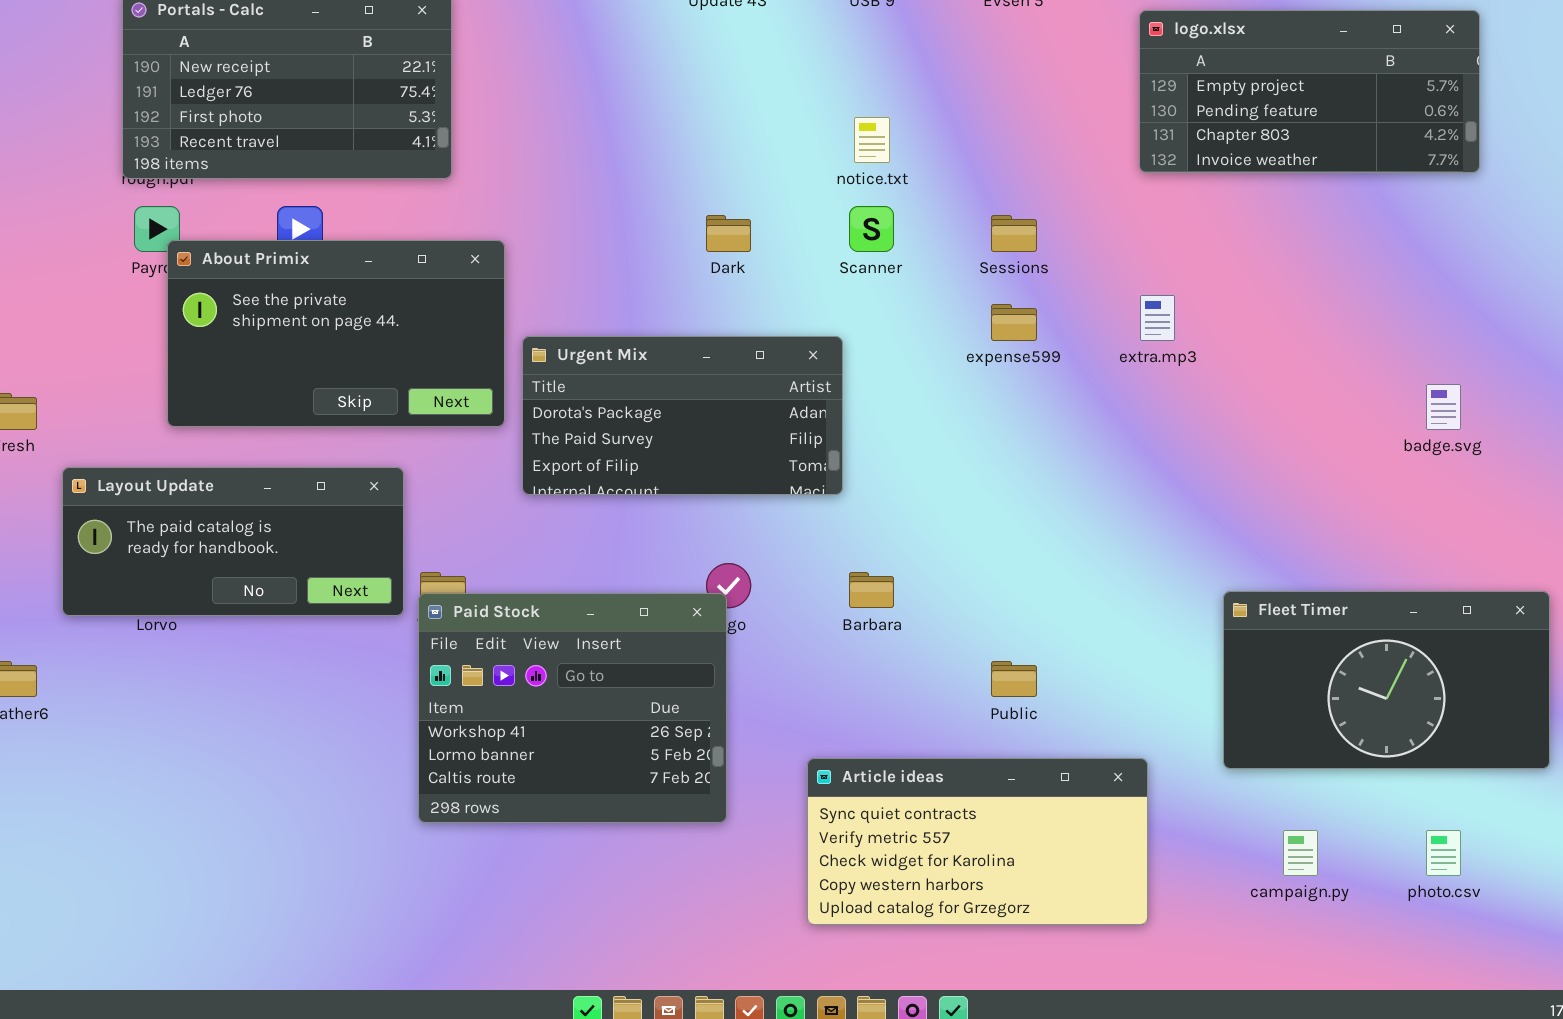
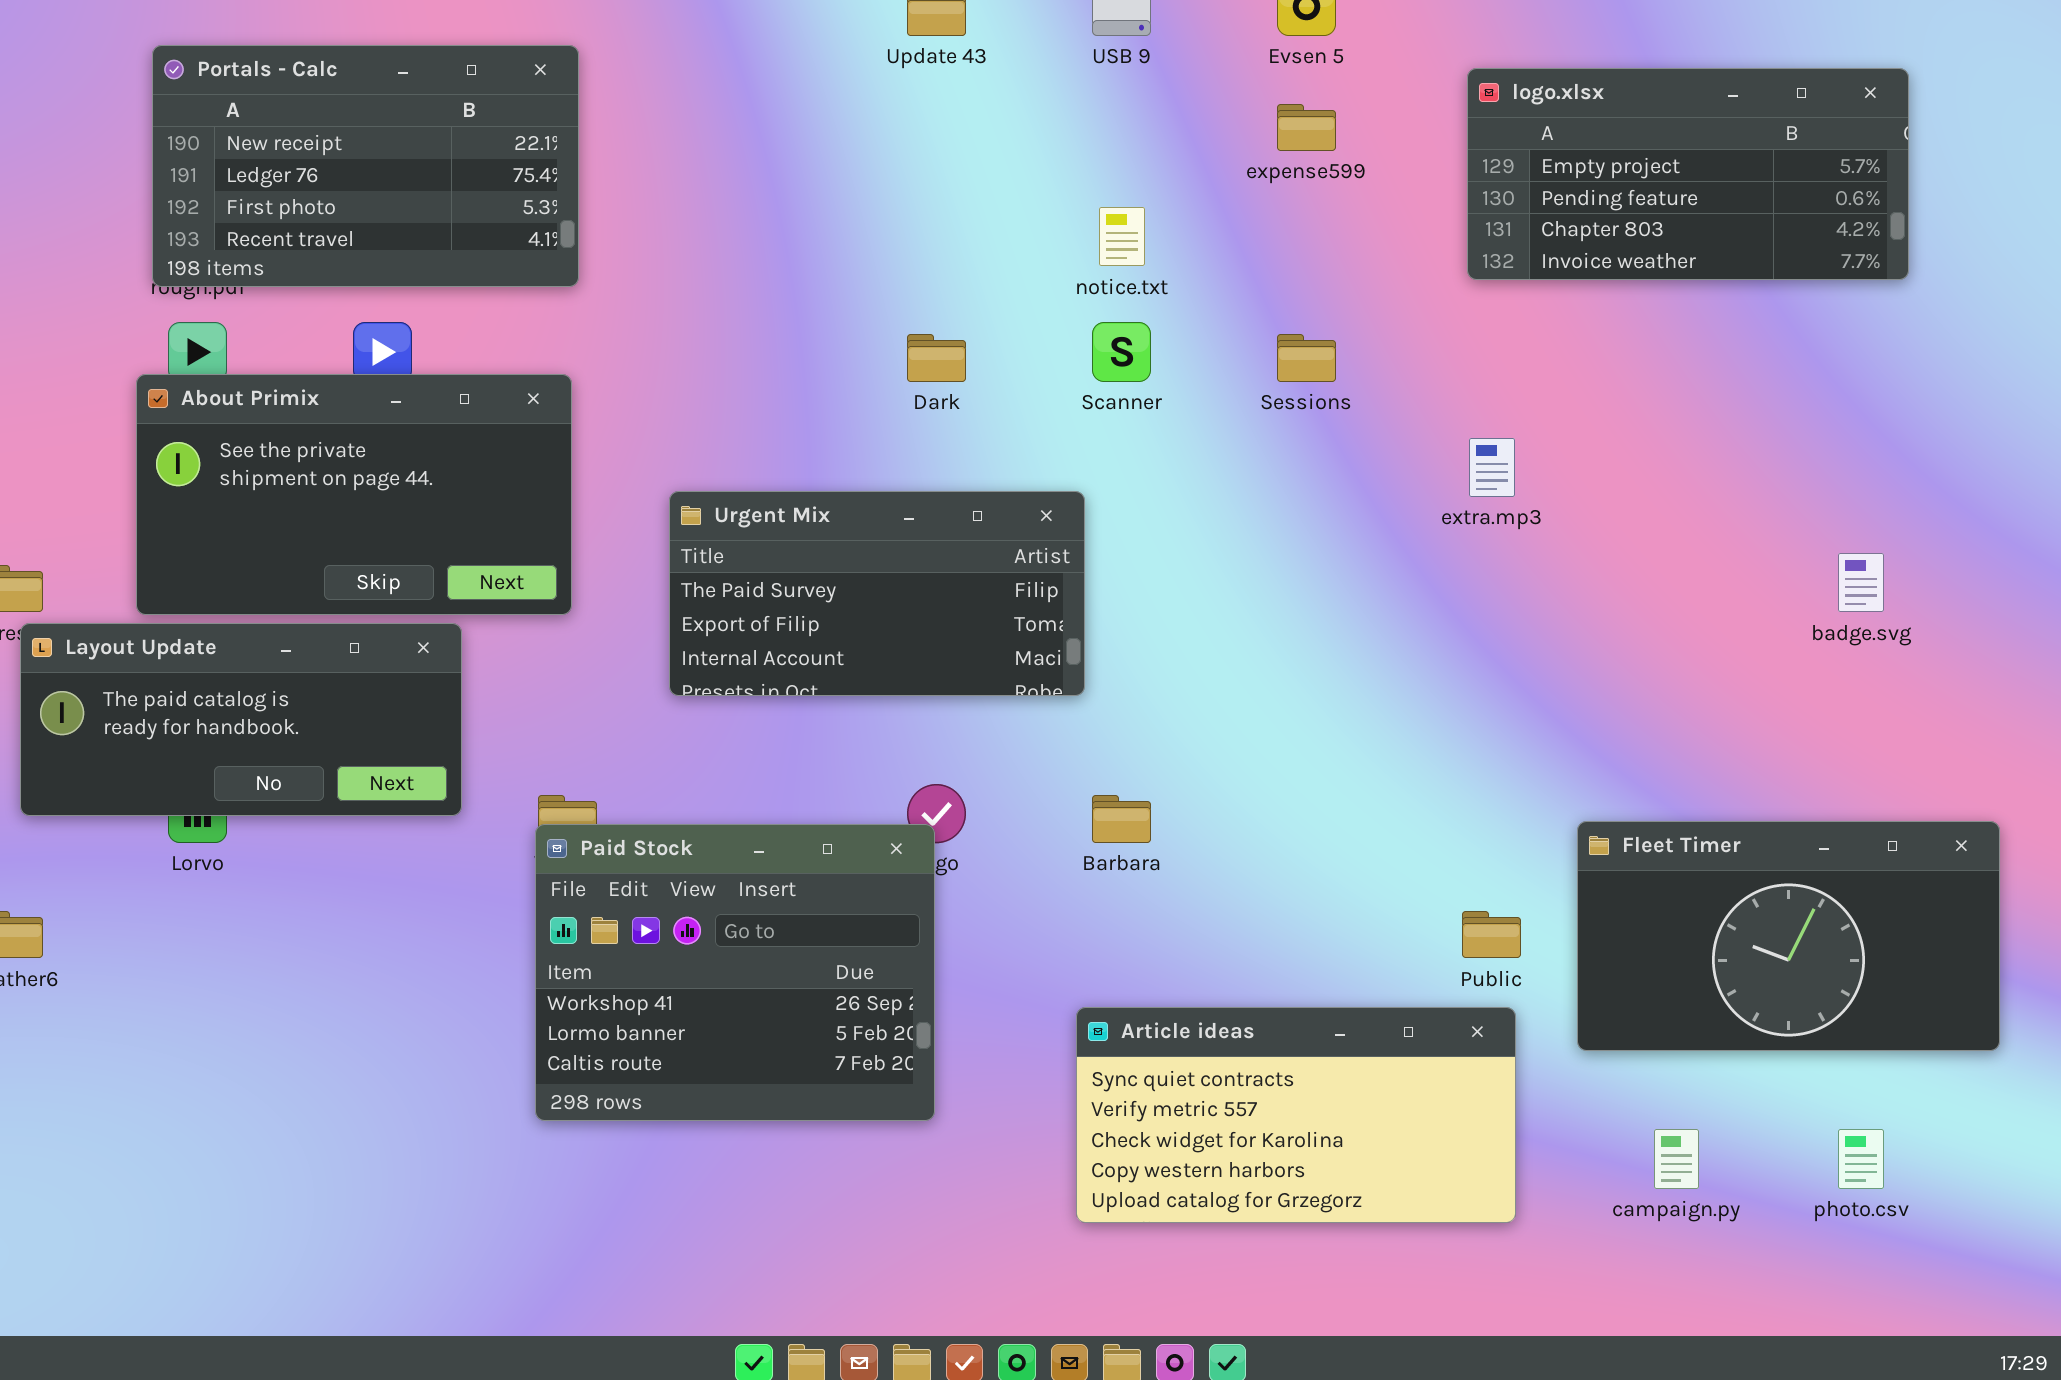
About Primix: [167,240,505,427] -> [136,374,572,615], moved
expense599: [991,304,1037,341] -> [1277,104,1336,151], moved
Urgent Mix: [522,336,843,495] -> [669,491,1085,696], scrolled down 1 row
Layout Update: [62,467,404,616] -> [20,623,462,816], moved
Public: [991,661,1037,697] -> [1462,911,1521,958], moved
Article ideas: [807,758,1148,925] -> [1076,1007,1516,1223], moved

